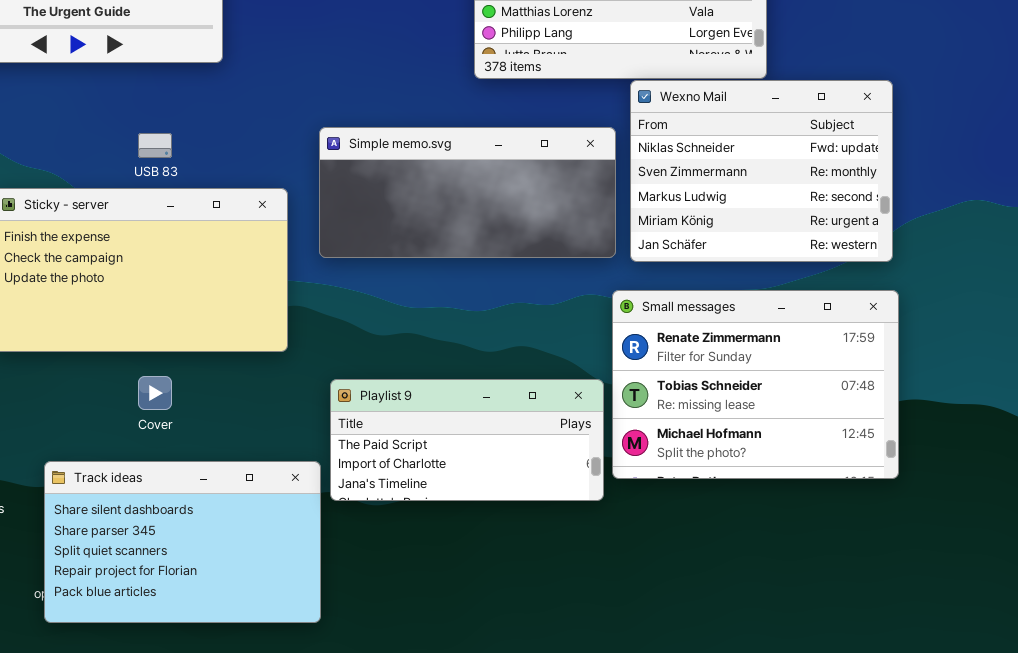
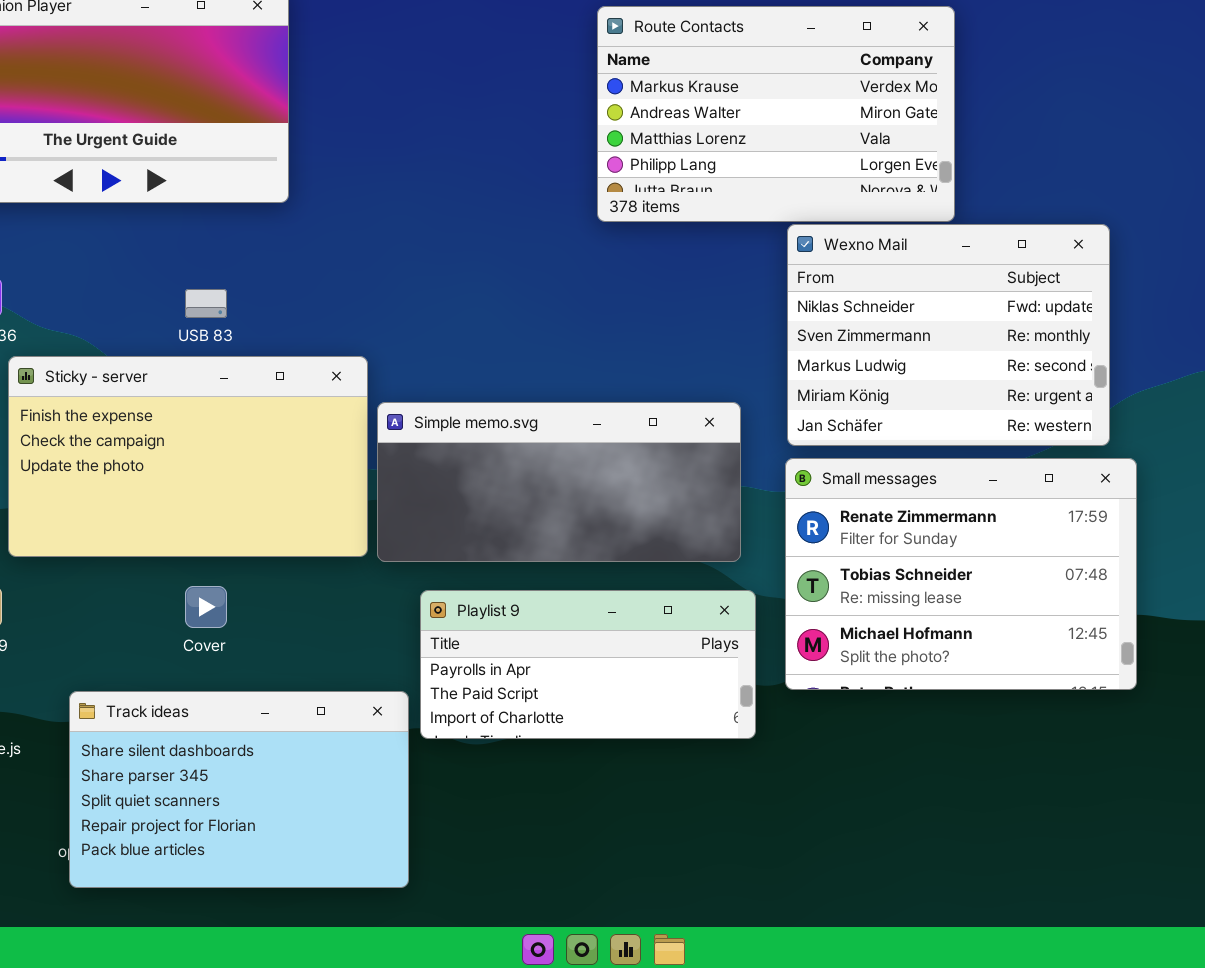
Simple memo.svg: [319,127,616,258] -> [377,402,741,562], moved
Small messages: [612,290,899,479] -> [785,458,1137,690], moved
Playlist 9: [330,379,604,501] -> [420,590,756,739], scrolled up 1 row

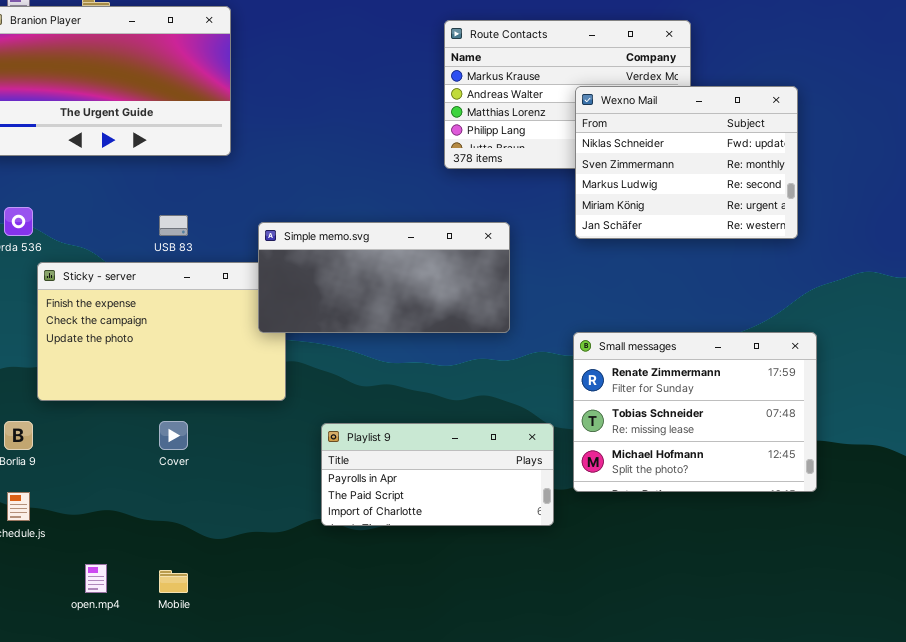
Wexno Mail: [787,224,1110,446] -> [575,86,798,239], moved
Simple memo.svg: [377,402,741,562] -> [258,222,510,333], moved
Track ideas: [69,691,409,888] -> none, closed

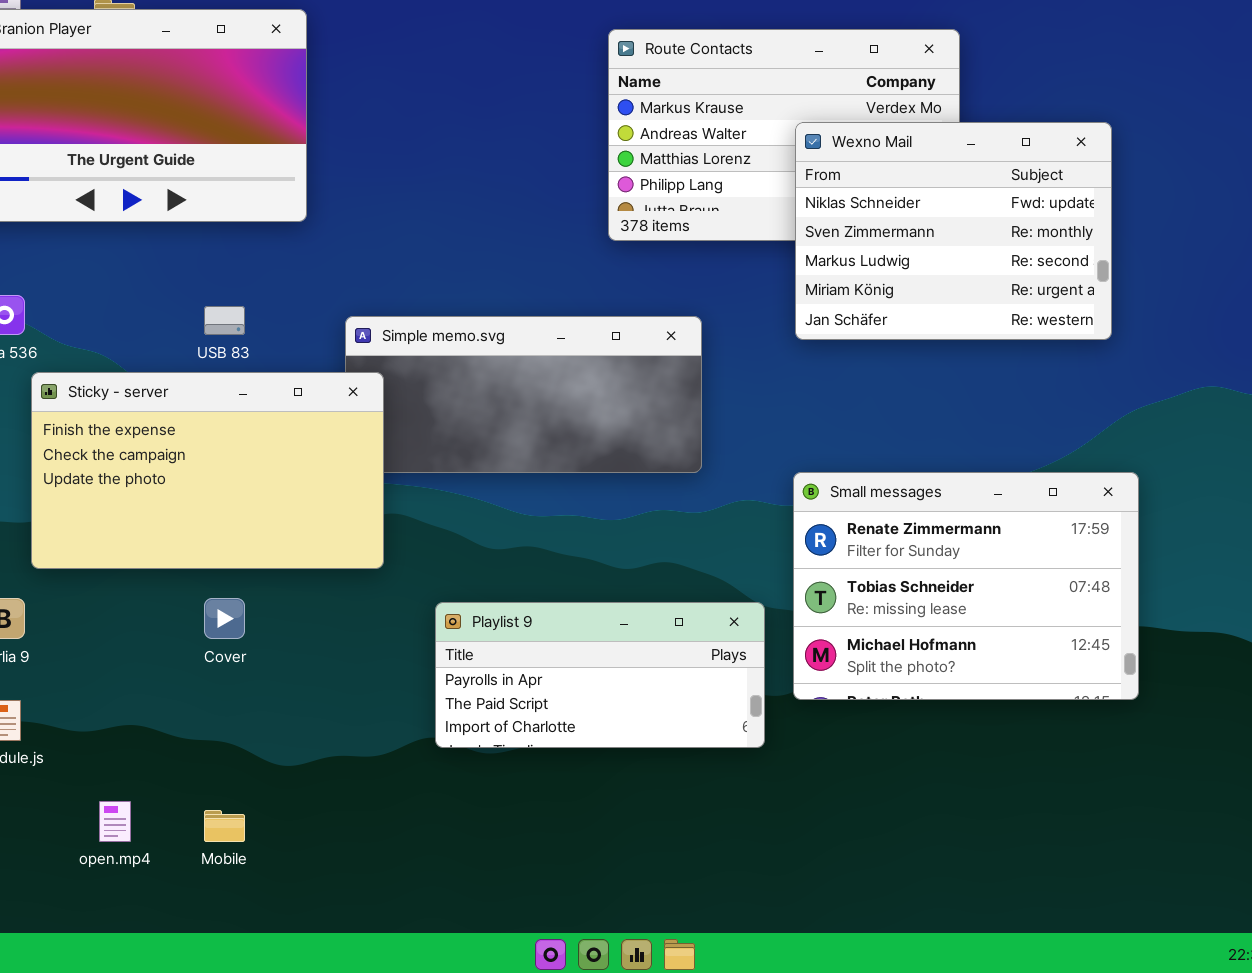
Sticky - server: [37,262,286,401] -> [31,372,384,569], raised

